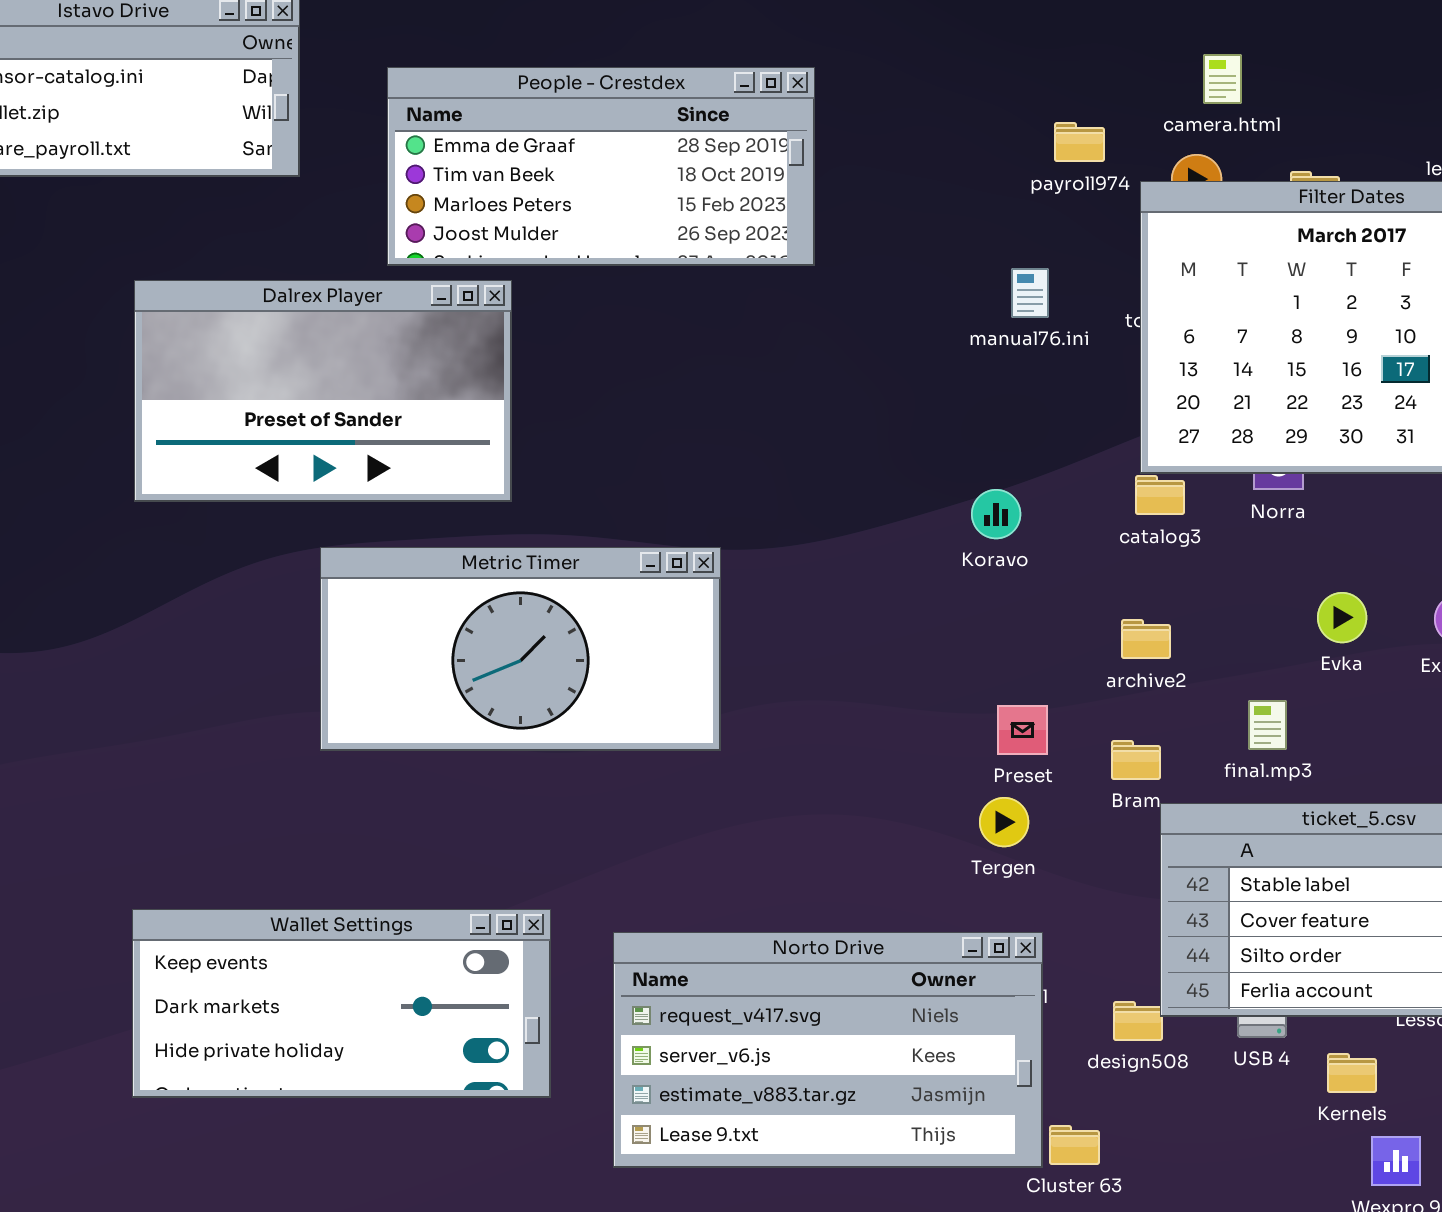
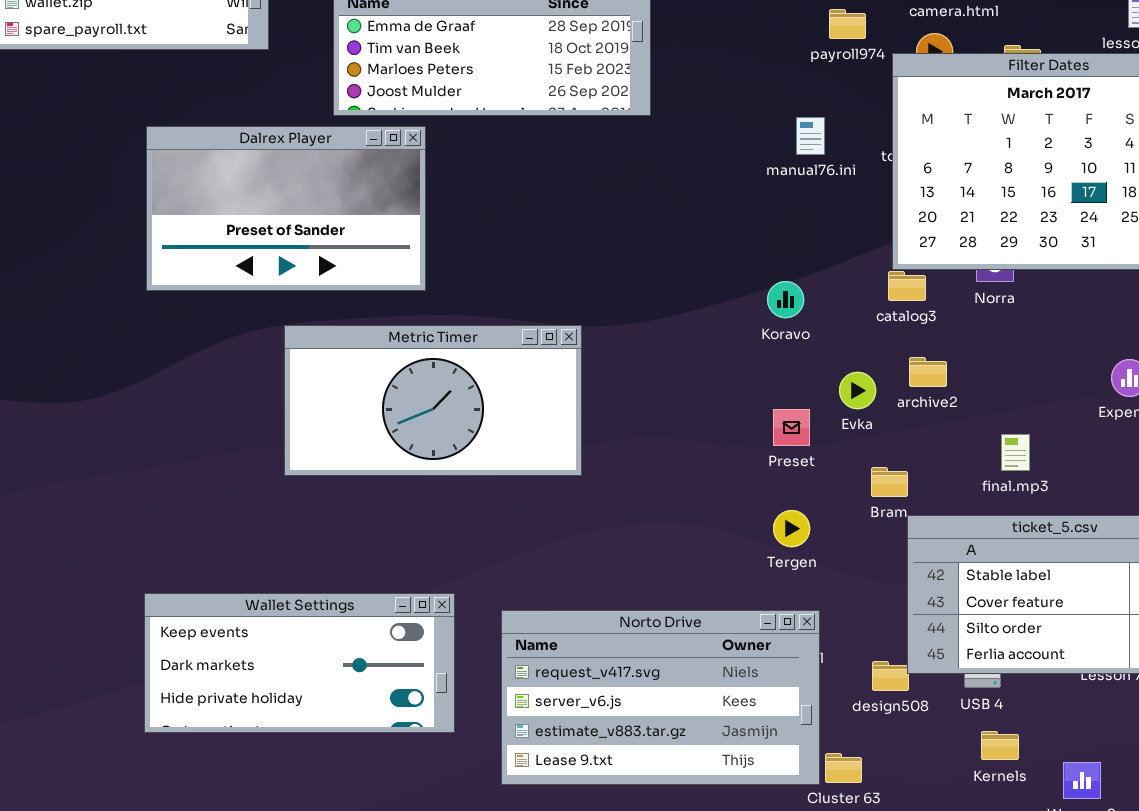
Evka: [1317,592,1367,643] -> [839,372,876,409], moved
archive2: [1121,619,1171,659] -> [909,357,947,387], moved
final.mp3: [1248,700,1287,750] -> [1001,434,1030,471], moved
Preset: [997,705,1048,755] -> [773,409,810,446], moved
Kernels: [1327,1053,1377,1093] -> [981,731,1019,760], moved

